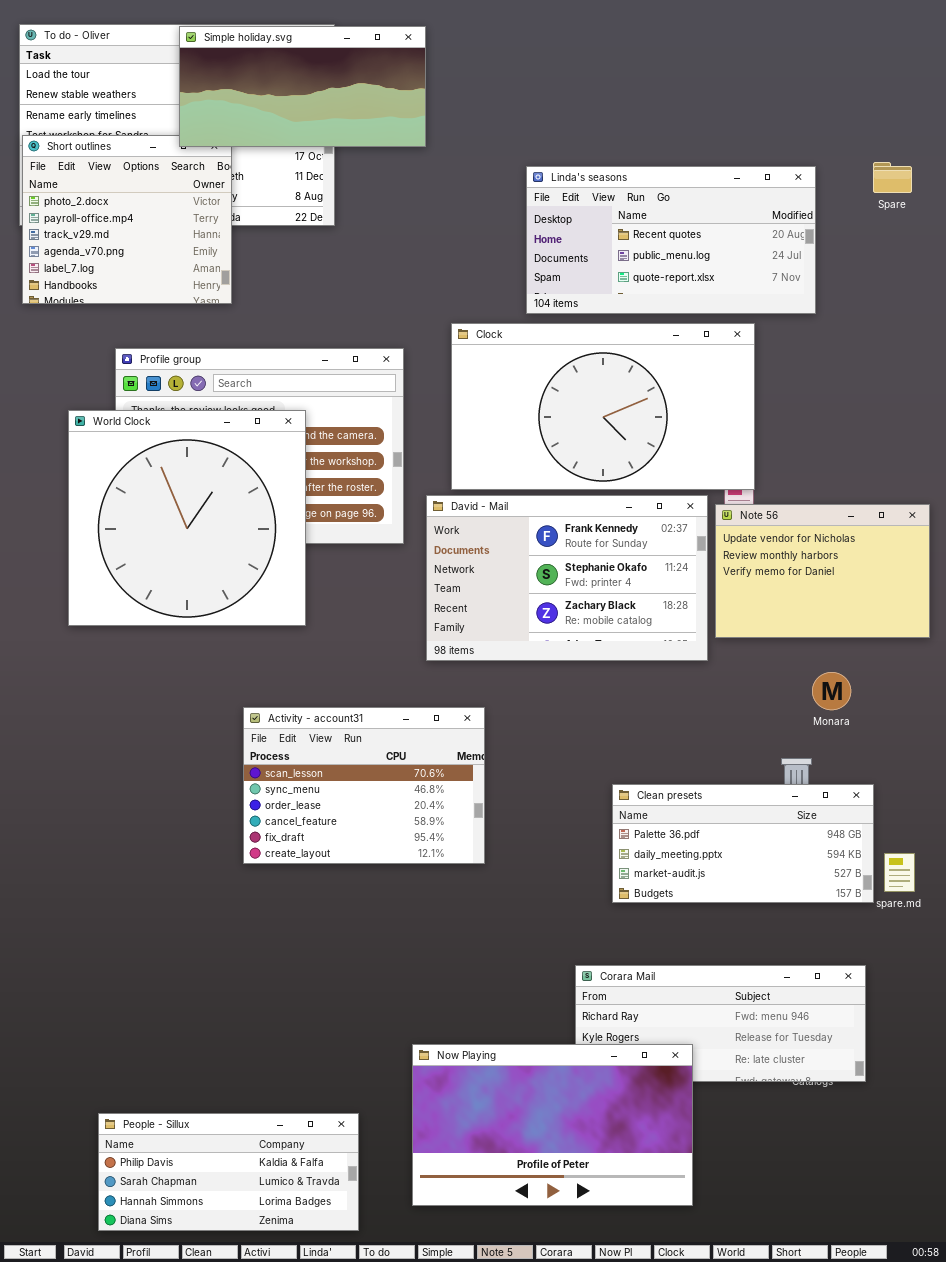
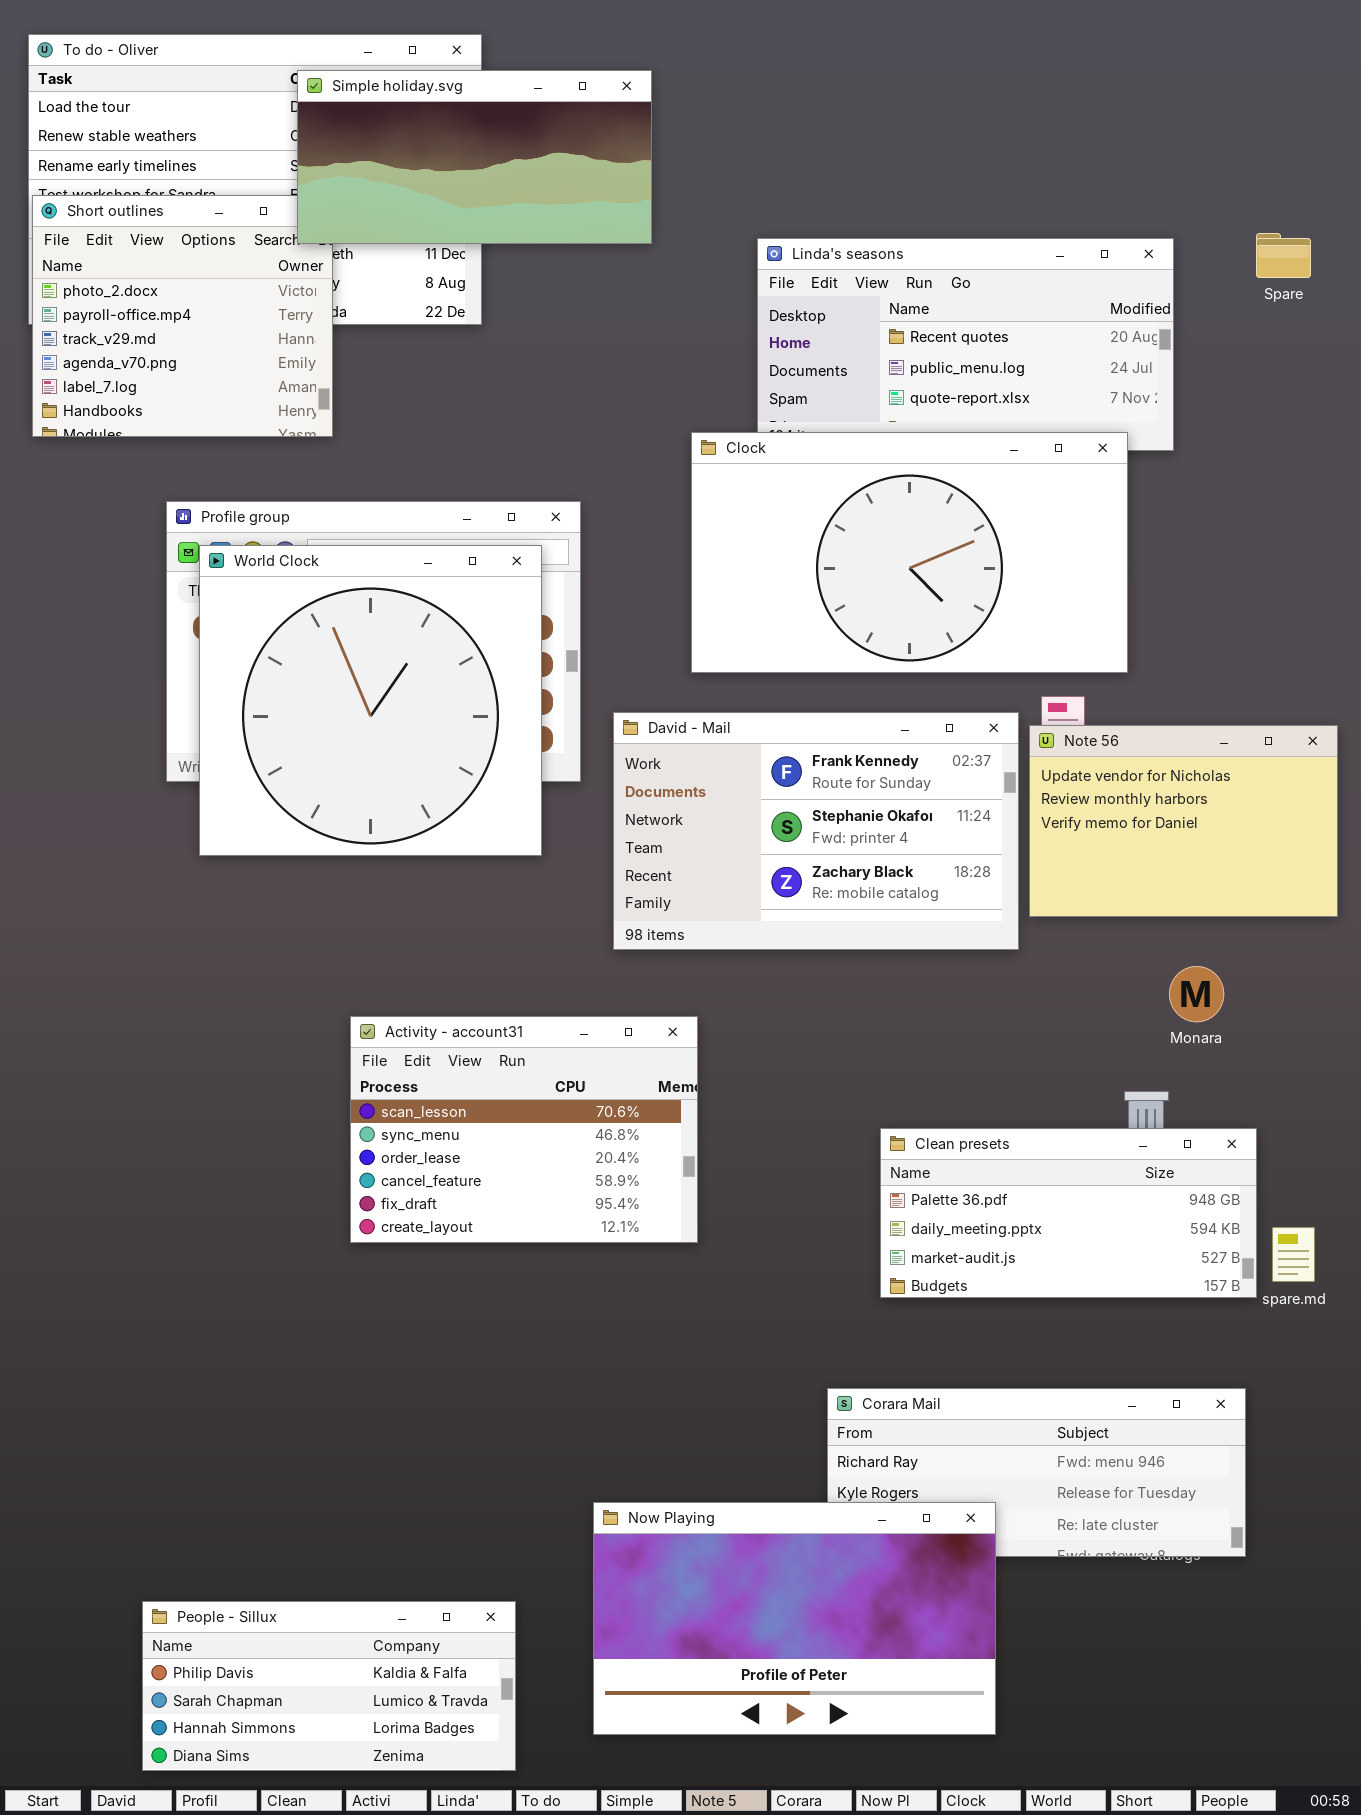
Simple holiday.svg: [179,26,426,147] -> [297,70,652,244], moved
Clock: [451,323,755,490] -> [691,432,1128,673], moved
World Clock: [68,410,306,626] -> [199,545,542,856], moved

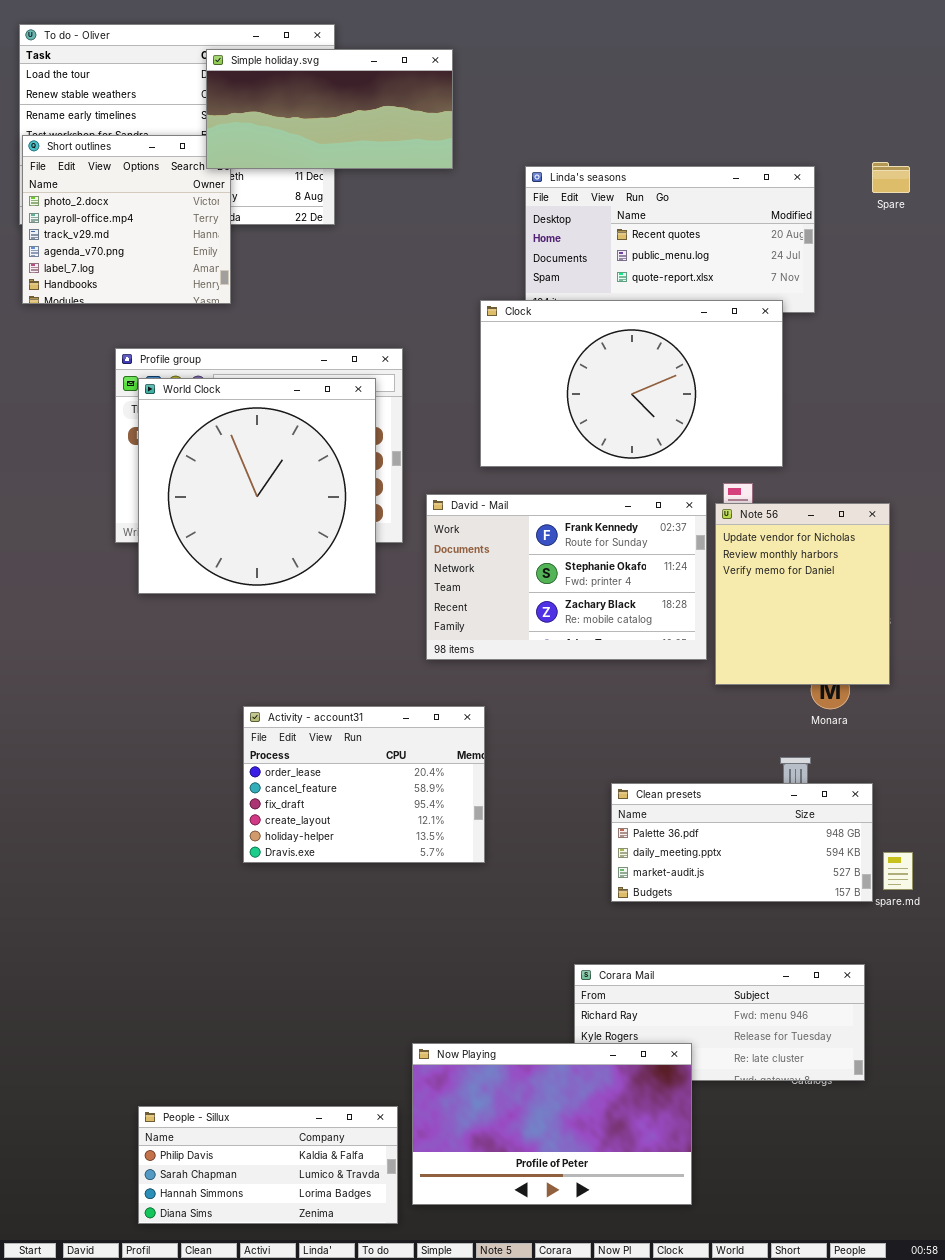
Note 56: [1029,725,1338,917] -> [715,503,890,685], resized
Activity - account31: [350,1016,698,1243] -> [243,706,485,863], scrolled down 2 rows
People - Sillux: [142,1601,516,1771] -> [138,1106,398,1224], moved

